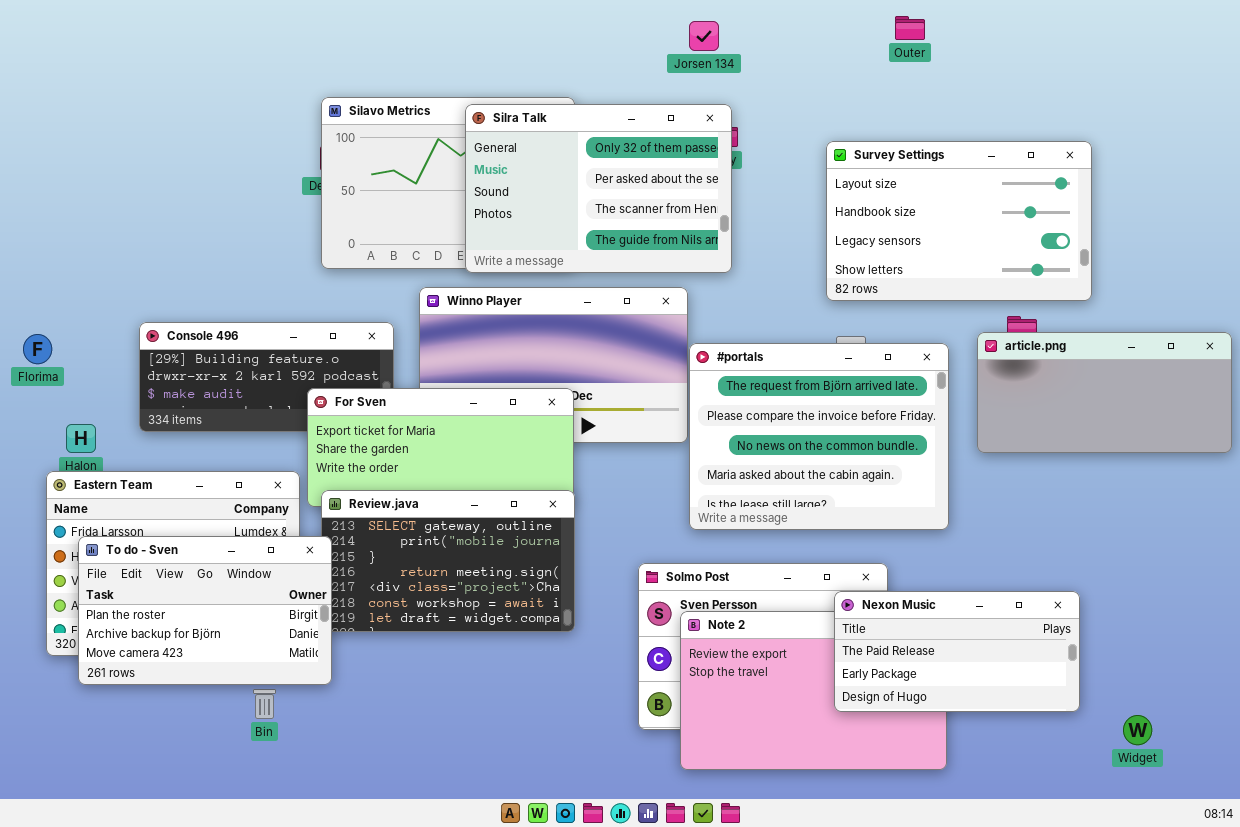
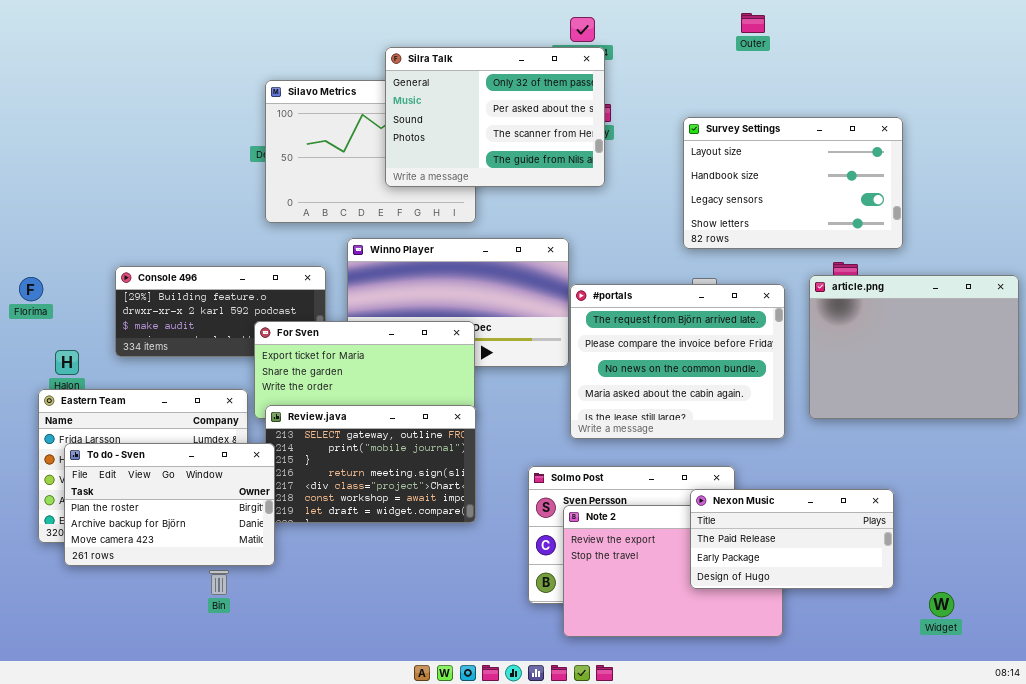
Silra Talk: [465,104,732,273] -> [385,47,605,187], moved
article.png: [977,332,1232,453] -> [809,275,1019,419], resized

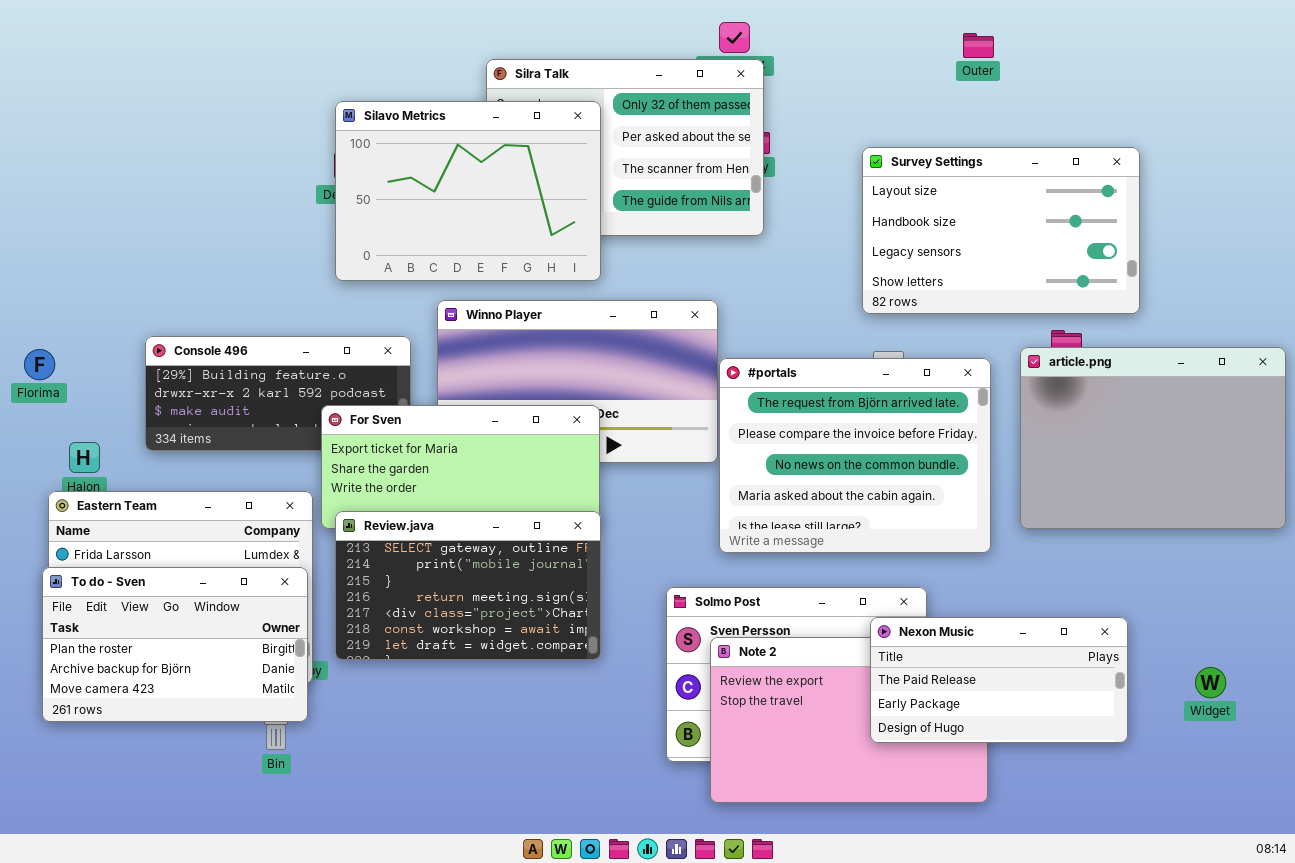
Outer: [741,13,765,33] -> [963,33,994,58], moved
Silavo Metrics: [265,80,476,223] -> [335,101,601,281], raised
To do - Sven: [64,443,275,566] -> [42,567,308,722], moved
Widget: [929,592,954,617] -> [1195,667,1226,698], moved

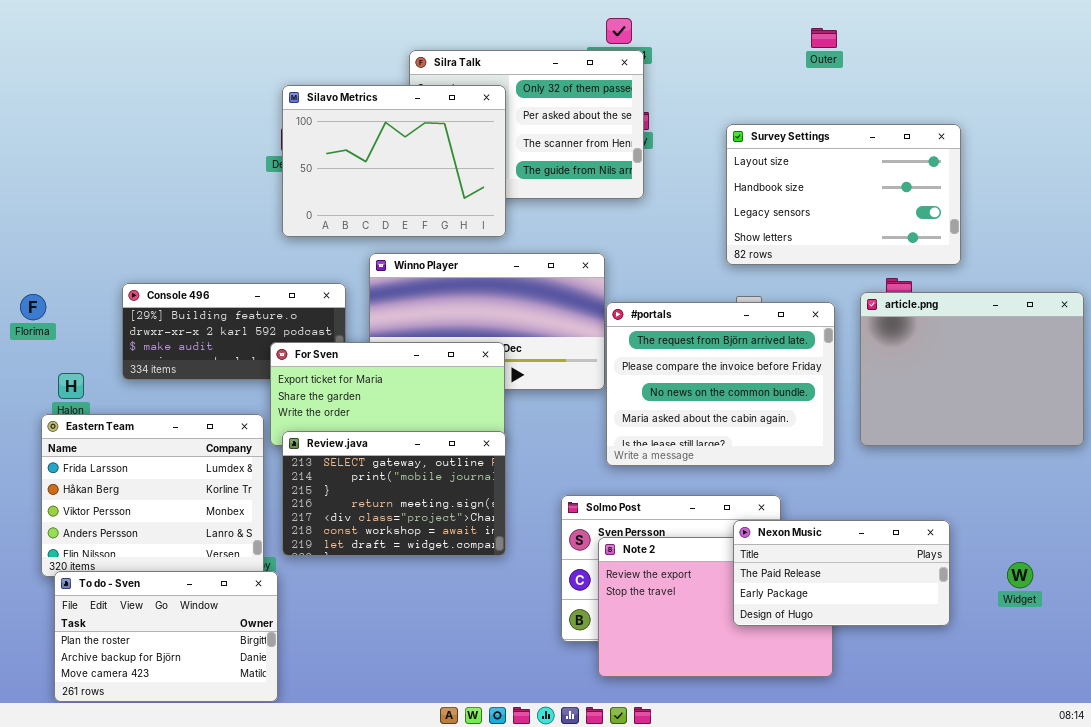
To do - Sven: [42,567,308,722] -> [54,571,278,702], moved

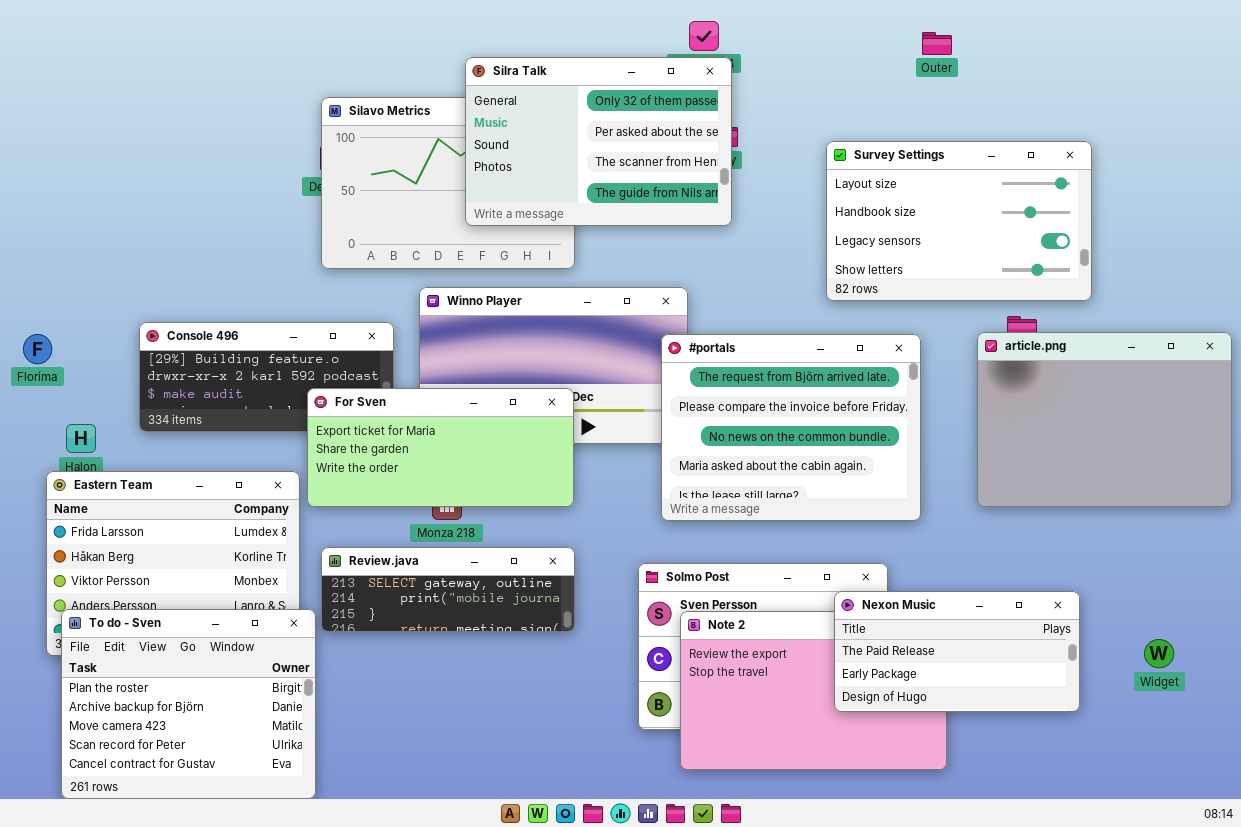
Silra Talk: [409,50,644,199] -> [465,57,732,226], raised
#portals: [606,302,835,466] -> [661,334,921,521], moved
Review.java: [282,431,506,556] -> [321,547,575,632], resized
To do - Sven: [54,571,278,702] -> [61,609,316,799], resized

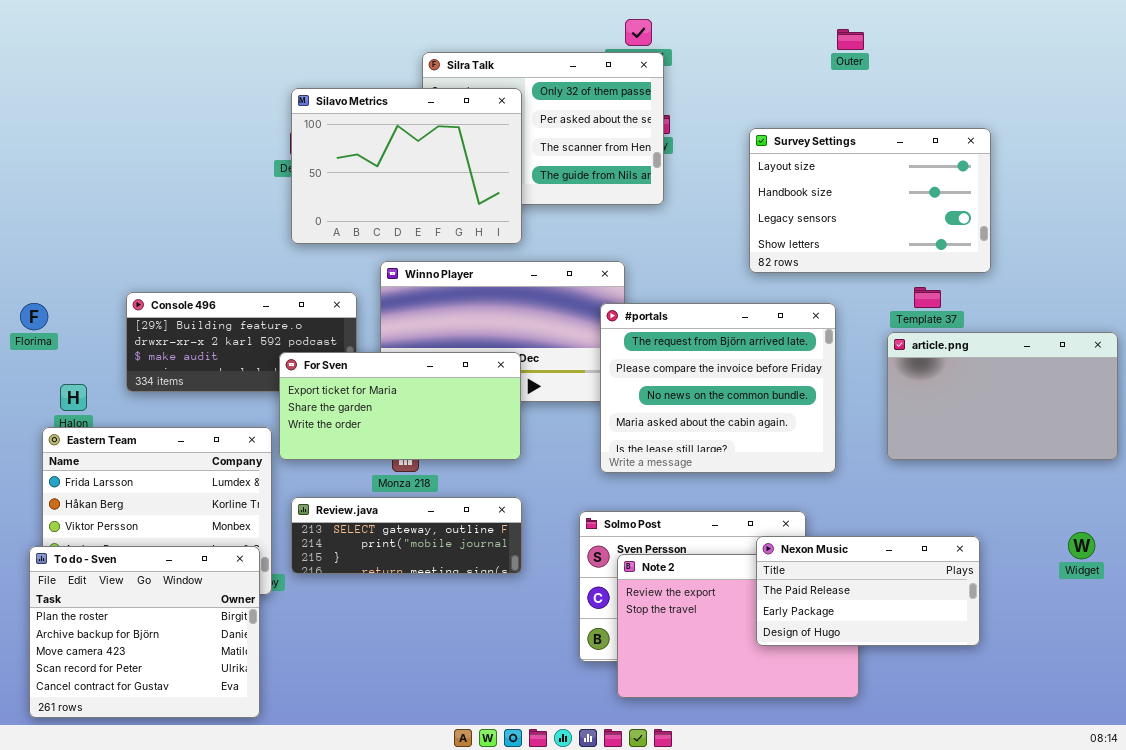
Silavo Metrics: [321,97,575,269] -> [291,88,522,244], raised
article.png: [977,332,1232,507] -> [887,332,1118,460], resized
To do - Sven: [61,609,316,799] -> [29,546,260,718], moved
Widget: [1144,639,1174,668] -> [1068,532,1095,559], moved

